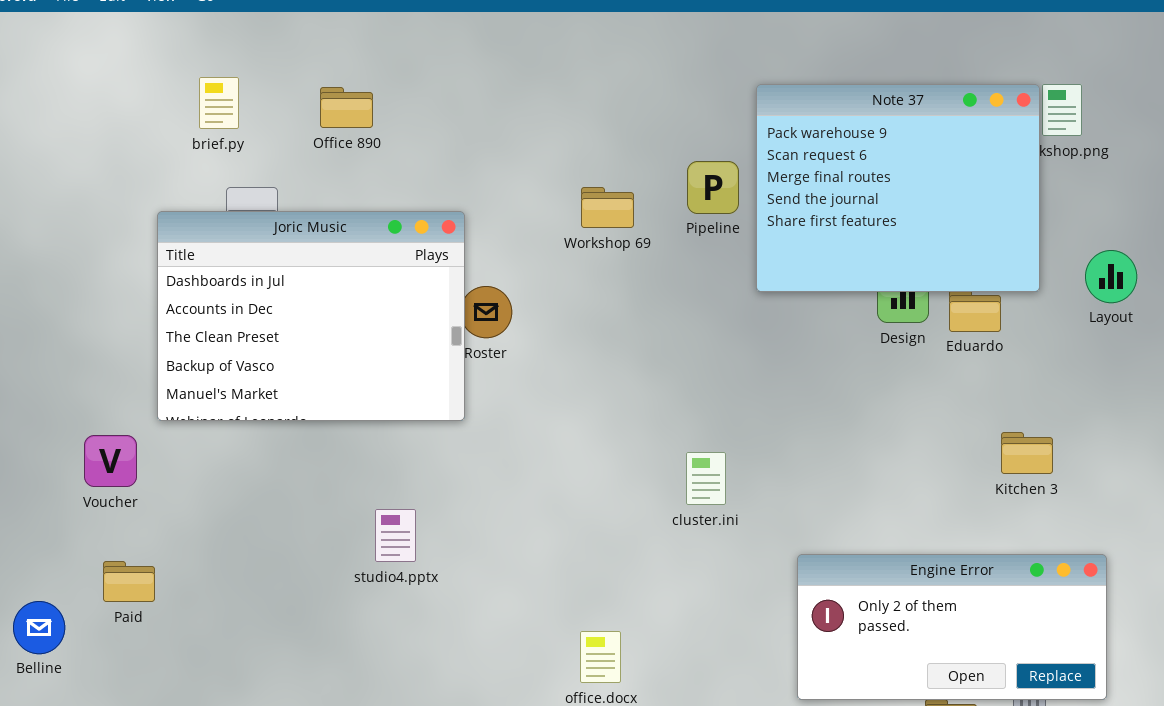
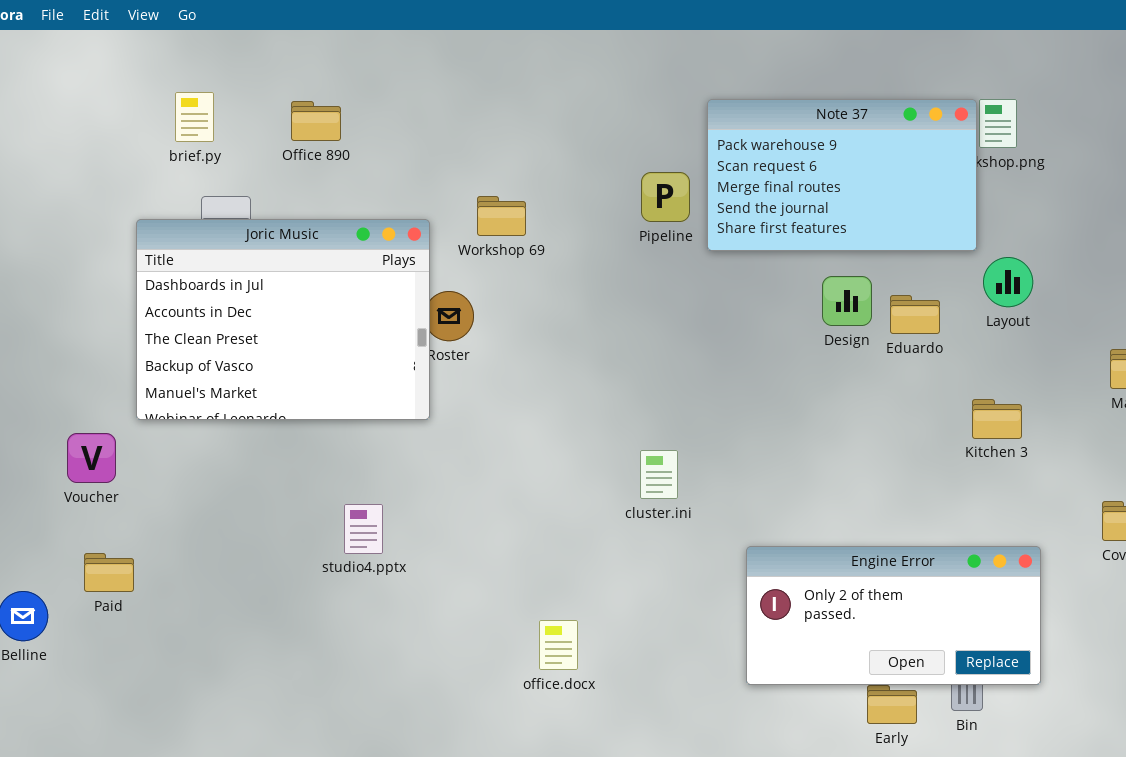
Note 37: [756,84,1040,292] -> [707,99,977,251], resized
Workshop 69: [581,187,634,228] -> [477,196,526,236], moved
Layout: [1085,250,1137,303] -> [983,257,1033,307], moved
Kitchen 3: [1001,432,1053,474] -> [972,399,1022,439], moved

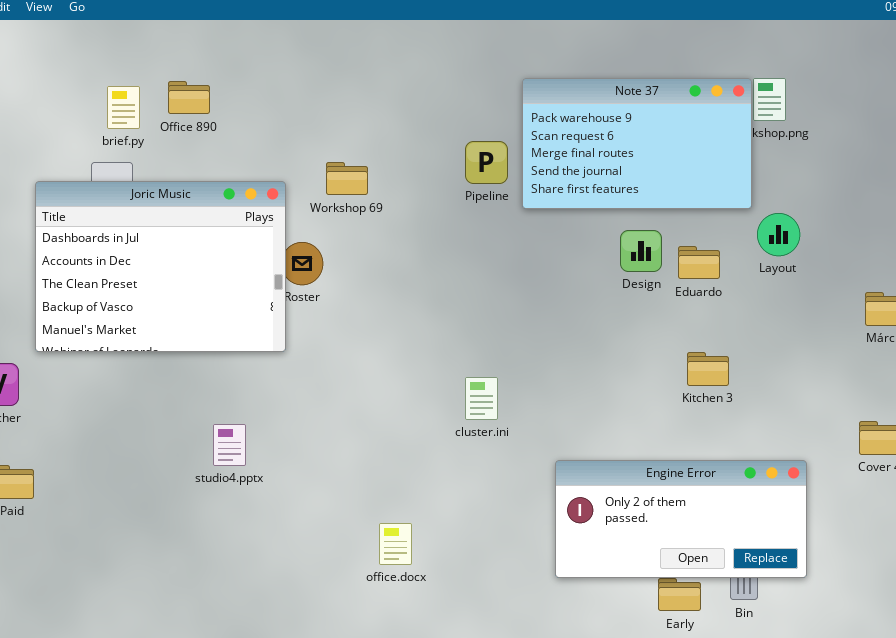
brief.py: [175,92,214,142] -> [107,86,140,129], moved
Kitchen 3: [972,399,1022,439] -> [687,352,729,386], moved

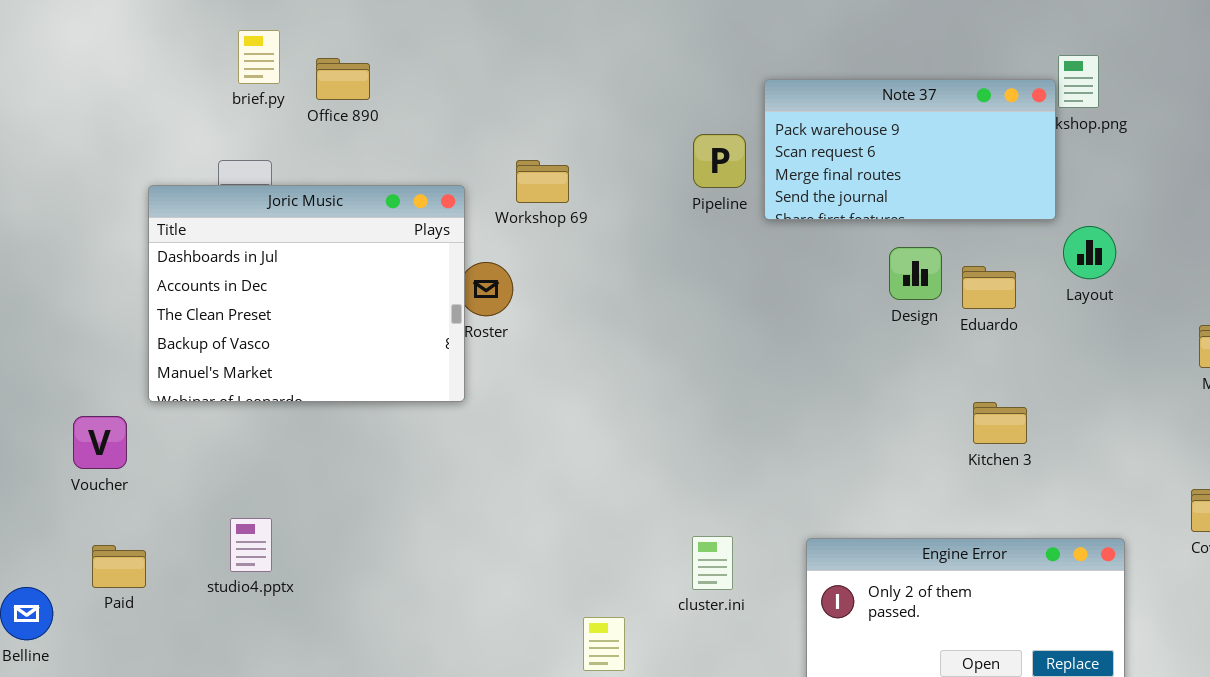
Note 37: [522,78,752,209] -> [764,79,1056,220], resized
brief.py: [107,86,140,129] -> [238,30,280,84], moved
cluster.ini: [465,377,498,420] -> [692,536,733,590], moved
studio4.pptx: [213,424,246,466] -> [230,518,272,572], moved

